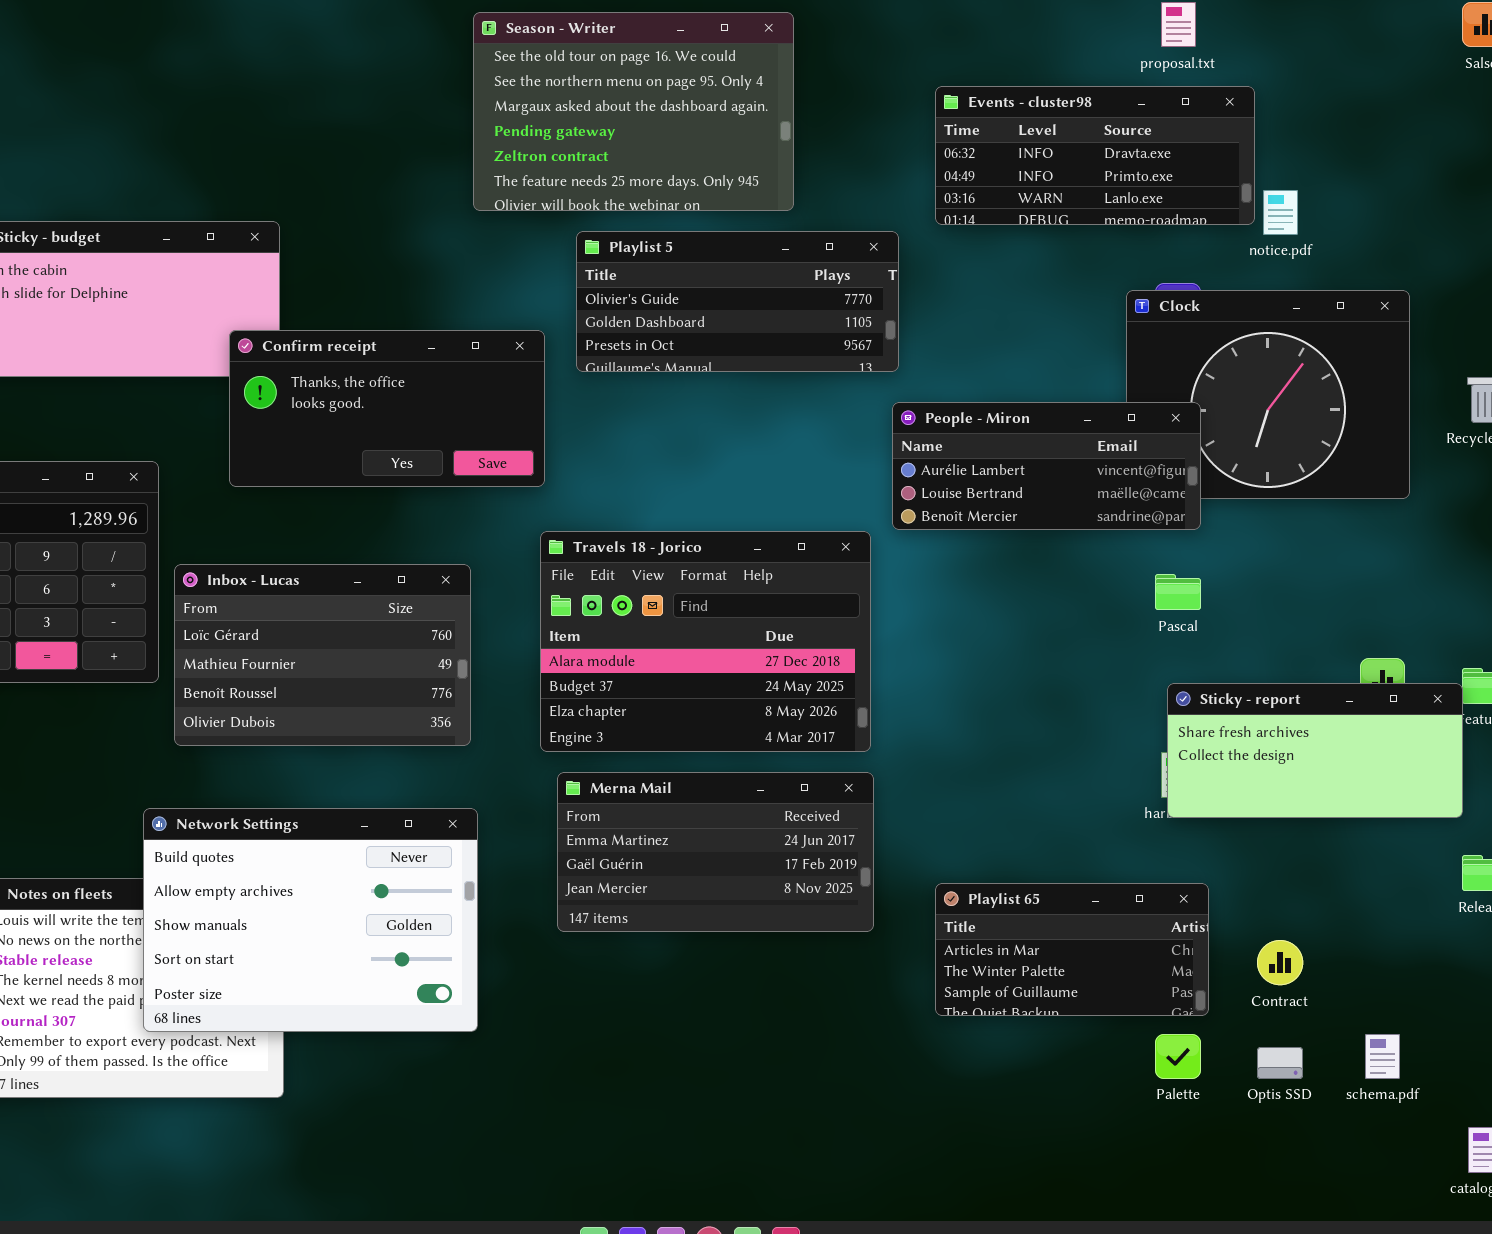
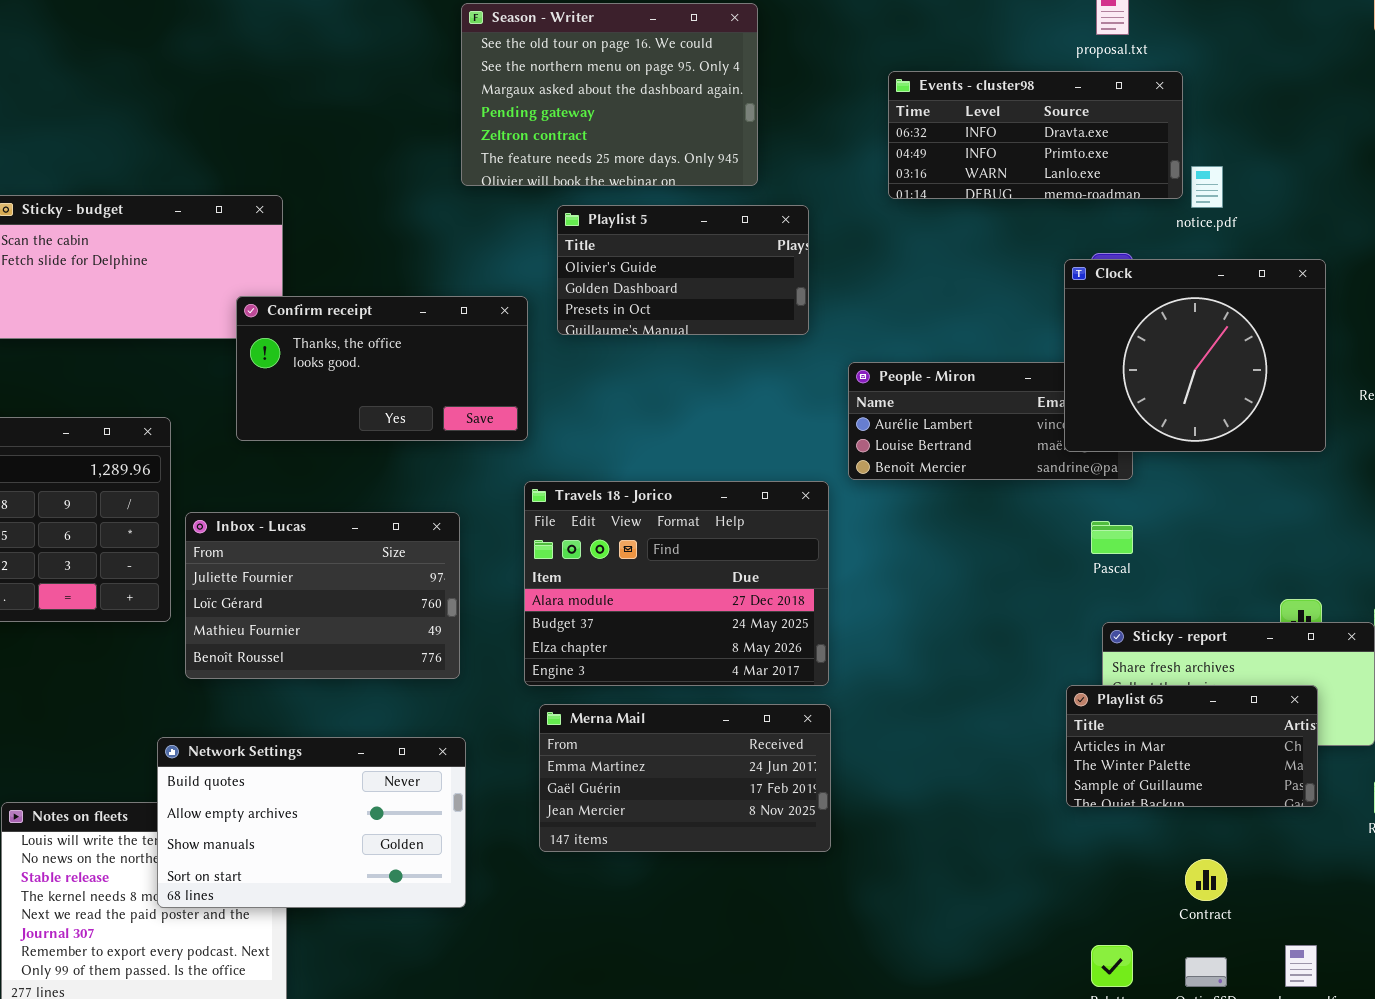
Playlist 5: [576,231,899,372] -> [557,205,809,335], resized
Clock: [1126,290,1410,499] -> [1064,259,1326,452], raised
Inbox - Lucas: [174,564,471,746] -> [185,512,460,679], scrolled up 1 row
Network Settings: [143,808,478,1032] -> [157,737,466,908], resized
Playlist 65: [935,883,1209,1016] -> [1066,685,1318,807], moved

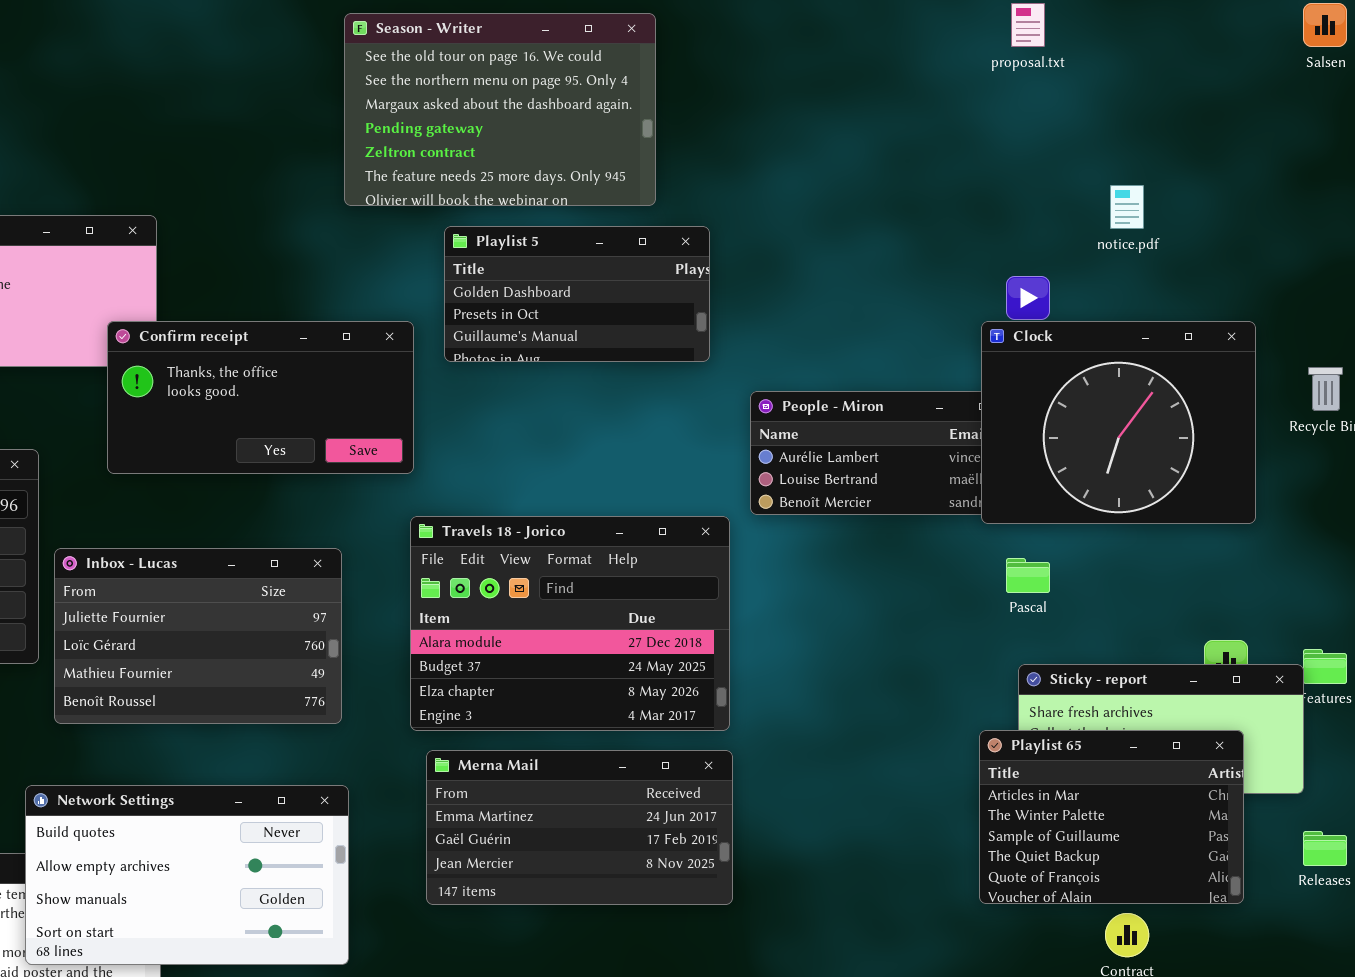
Events - cluster98: [888,71,1183,199] -> none, closed
Playlist 5: [557,205,809,335] -> [444,226,710,362], scrolled down 1 row
Clock: [1064,259,1326,452] -> [981,321,1256,524], moved
Playlist 65: [1066,685,1318,807] -> [979,730,1244,904], resized

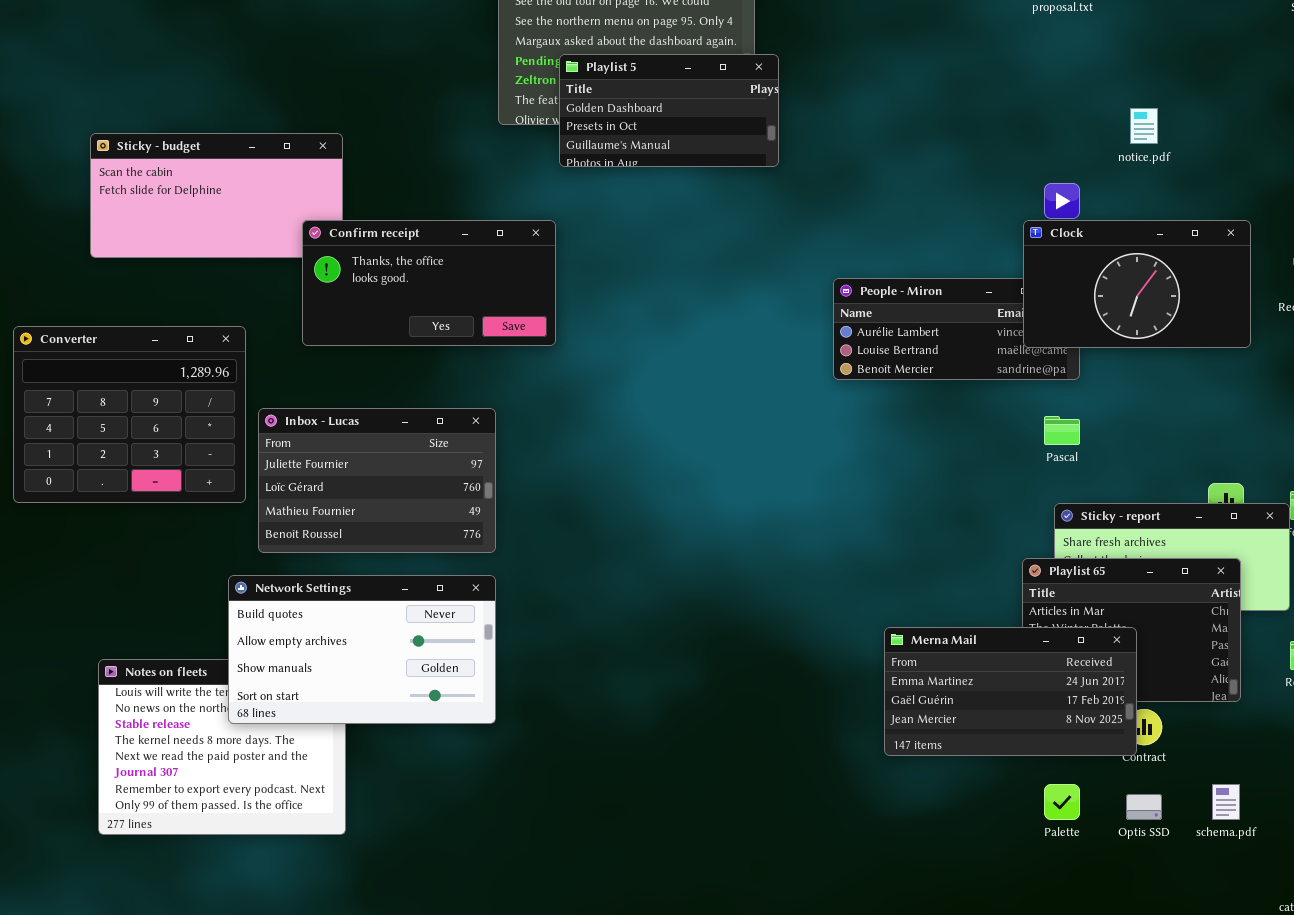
Playlist 5: [444,226,710,362] -> [559,54,779,167], moved
Clock: [981,321,1256,524] -> [1023,220,1251,348], resized
Travels 18 - Jorico: [410,516,730,731] -> none, closed
Merna Mail: [426,750,733,905] -> [884,627,1137,756], moved
Network Settings: [25,785,349,965] -> [228,575,496,724], moved

